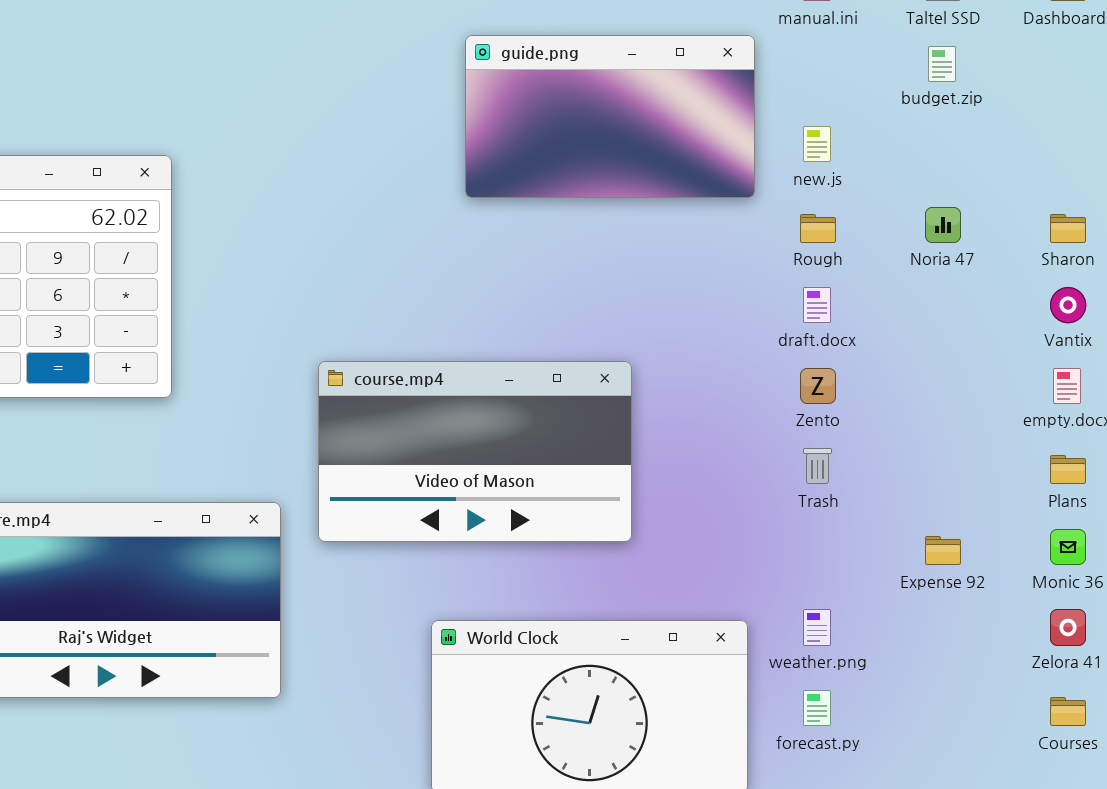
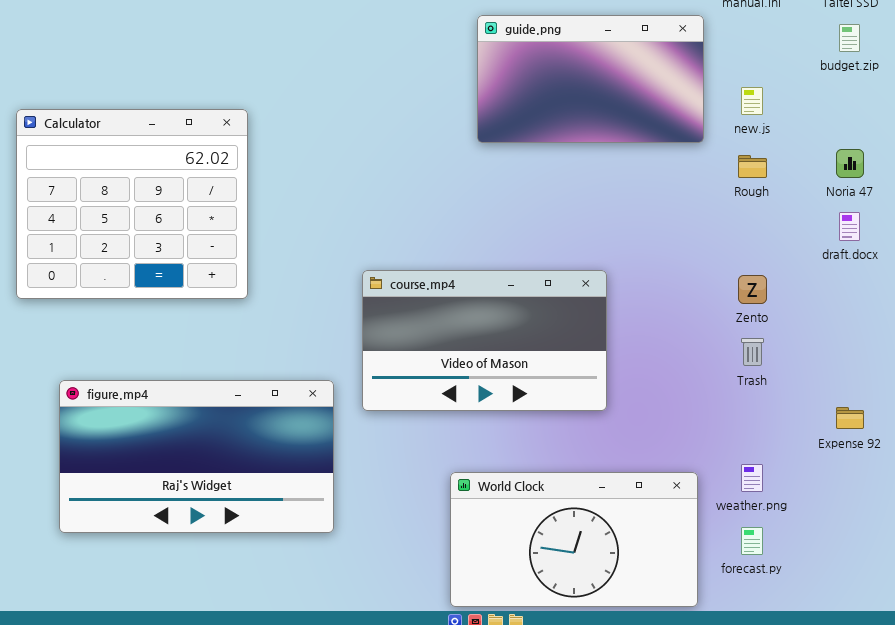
draft.docx: [803,287,831,323] -> [839,212,860,241], moved

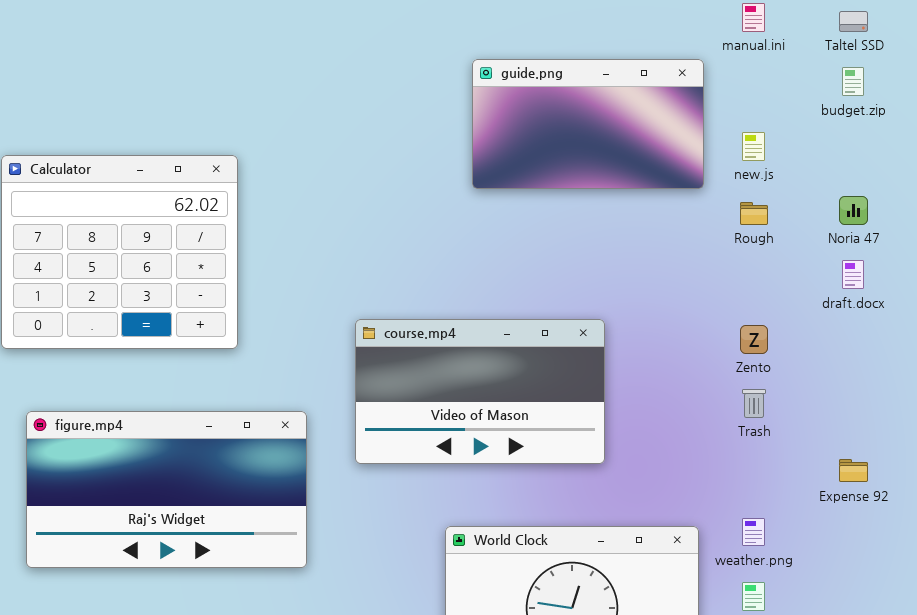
figure.mp4: [59,380,334,533] -> [26,411,307,568], moved

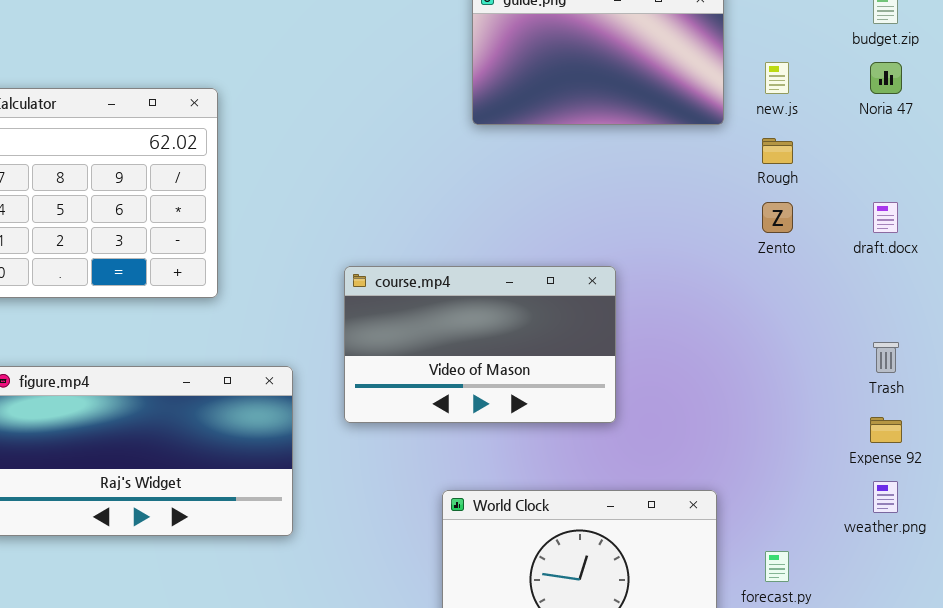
Noria 47: [839,196,868,225] -> [870,62,902,94], moved
Zento: [740,325,768,354] -> [762,202,793,233], moved
Trash: [742,389,766,418] -> [873,342,899,373], moved
weather.png: [742,518,765,546] -> [873,481,898,513], moved

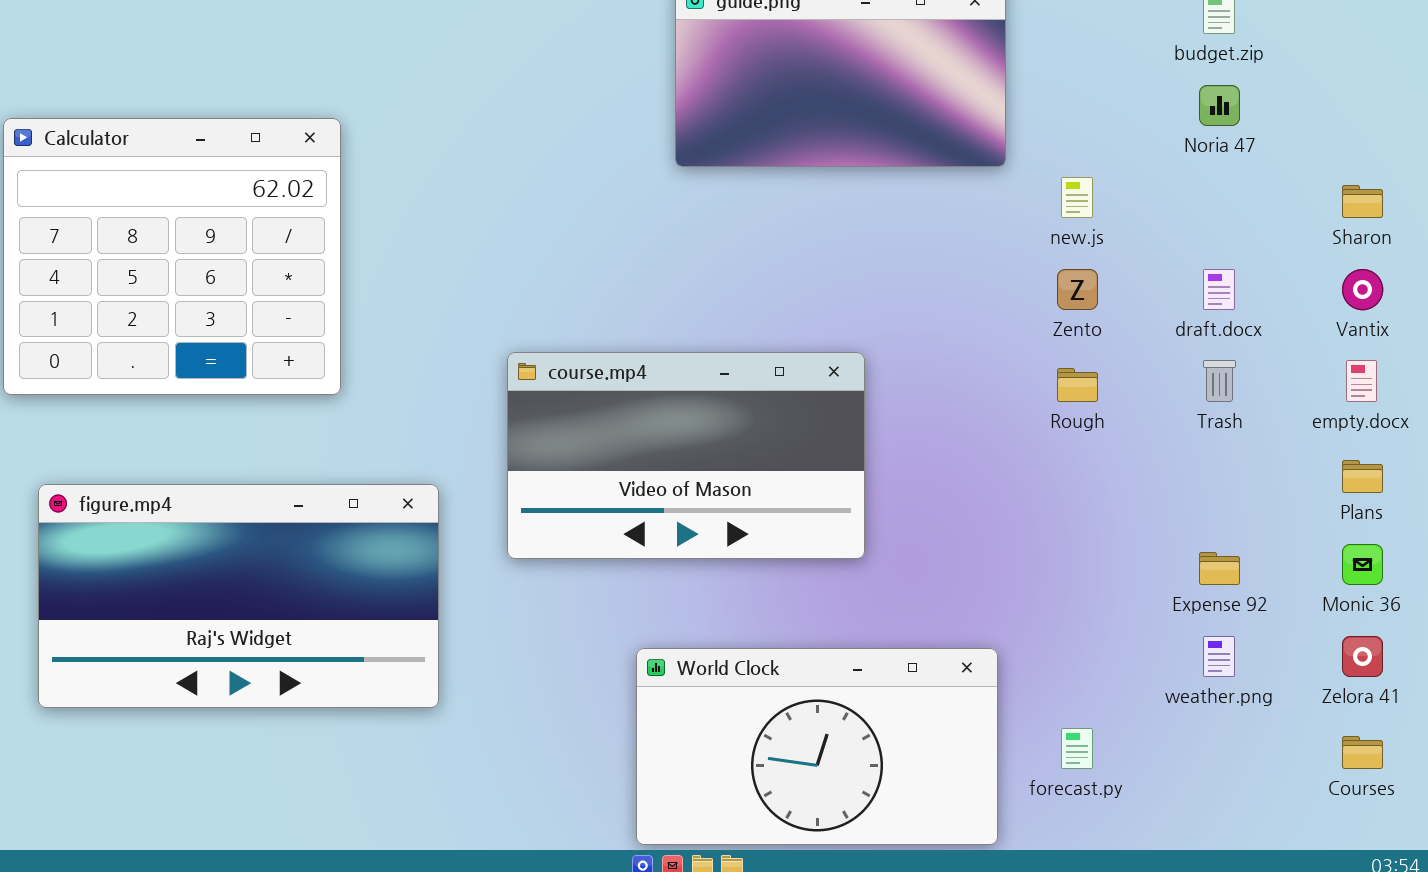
new.js: [765,62,789,94] -> [1061,177,1093,218], moved
Rough: [762,138,793,164] -> [1057,368,1098,402], moved
Trash: [873,342,899,373] -> [1203,360,1236,402], moved

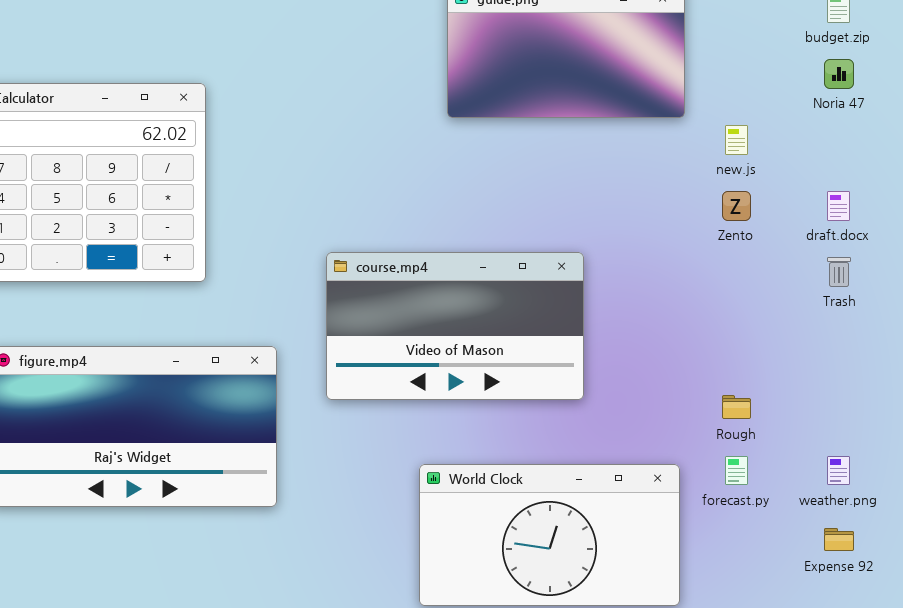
Rough: [1057,368,1098,402] -> [722,395,751,419], moved
Expense 92: [1199,552,1240,585] -> [824,528,854,551], moved
forecast.py: [1061,728,1093,769] -> [725,456,748,485], moved

